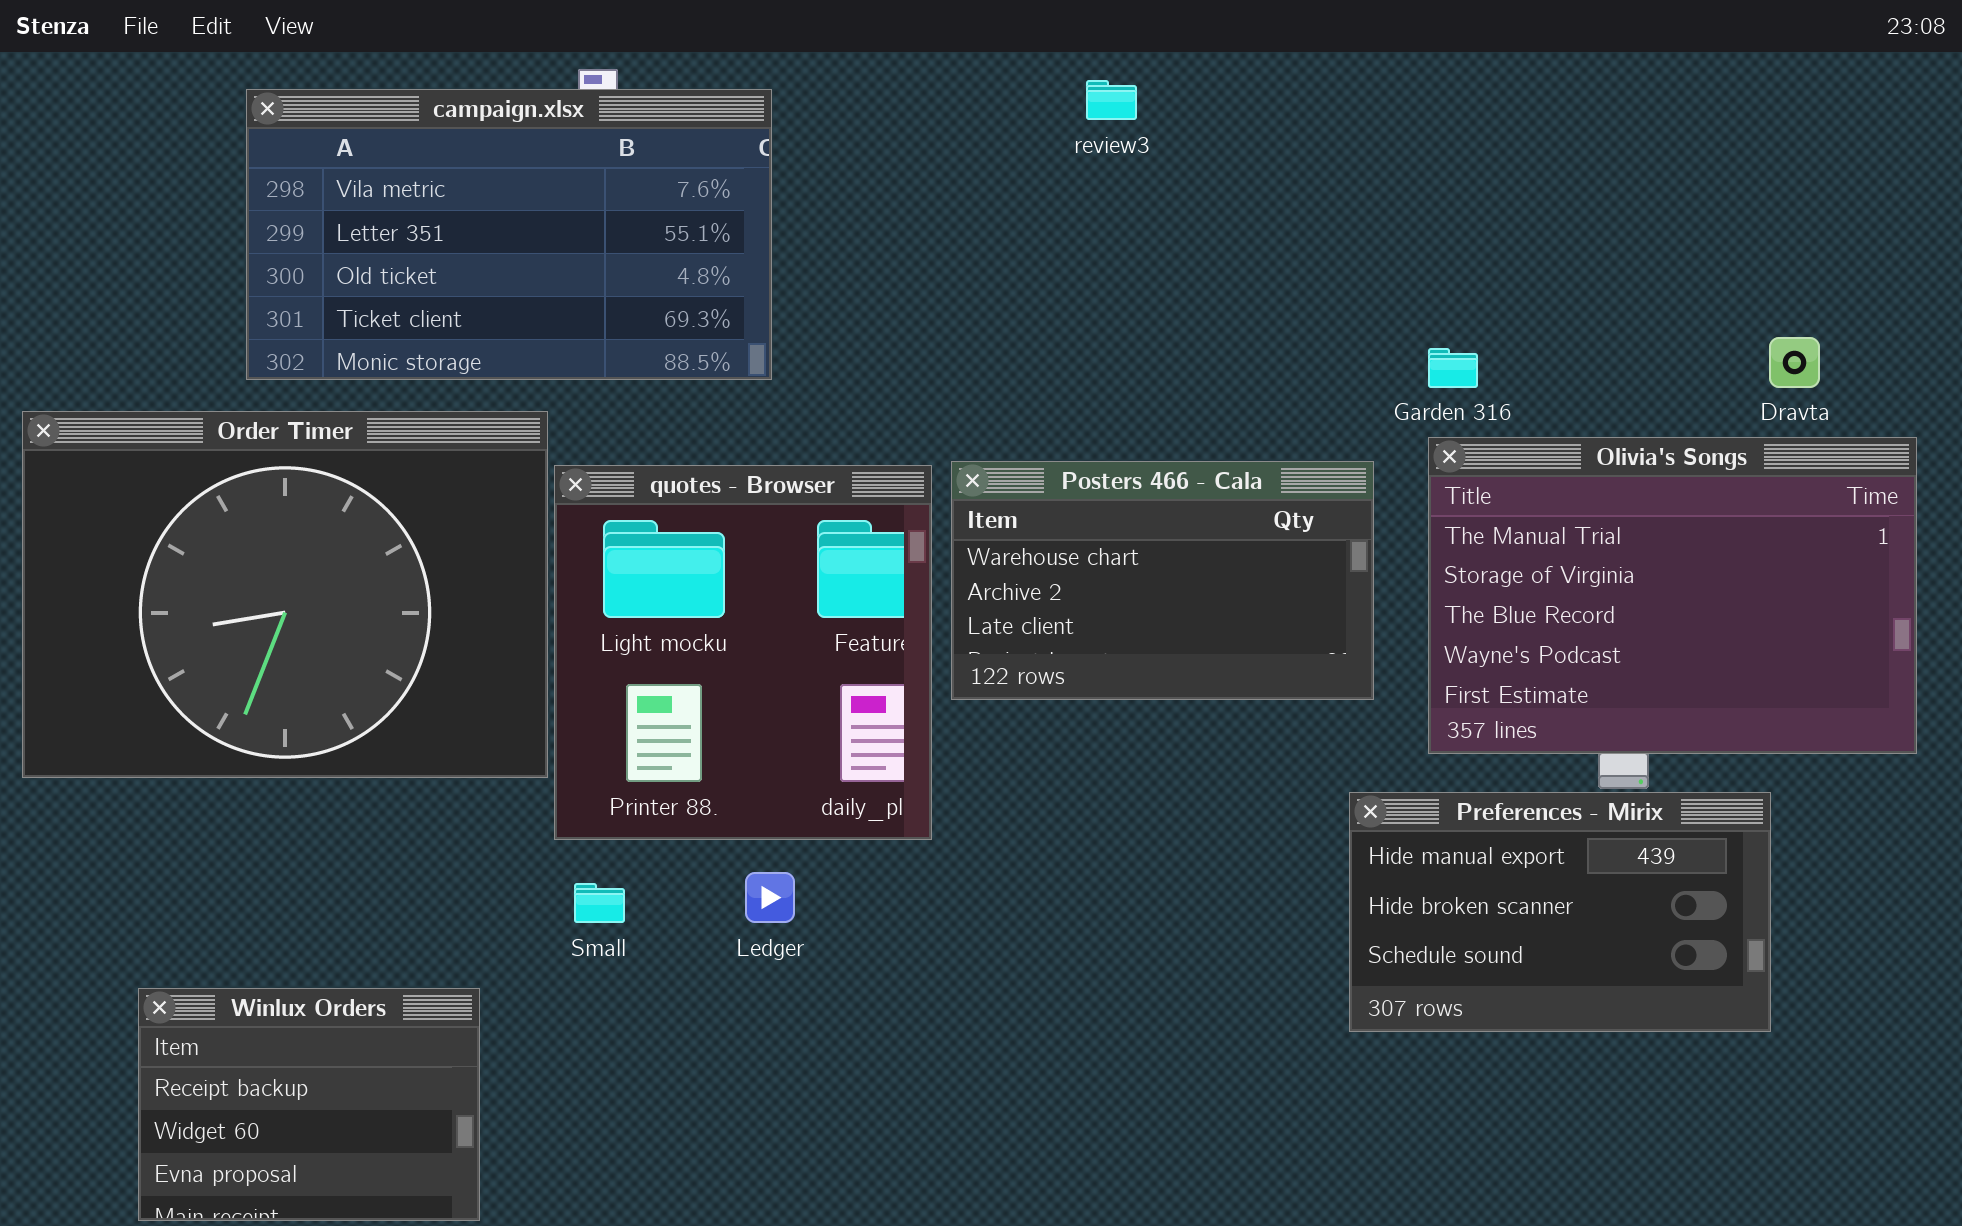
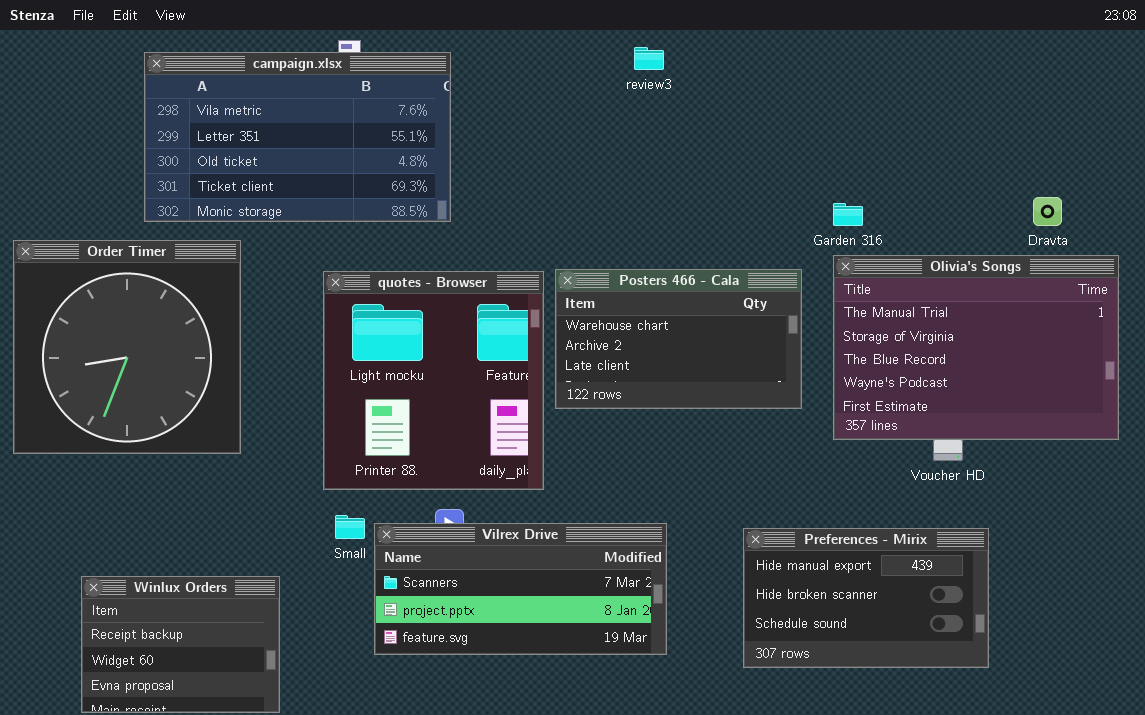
Order Timer: [22,411,548,778] -> [13,240,241,454], resized
Preferences - Mirix: [1349,792,1771,1032] -> [743,528,989,668], moved
Vilrex Drive: none -> [374,523,667,655], opened

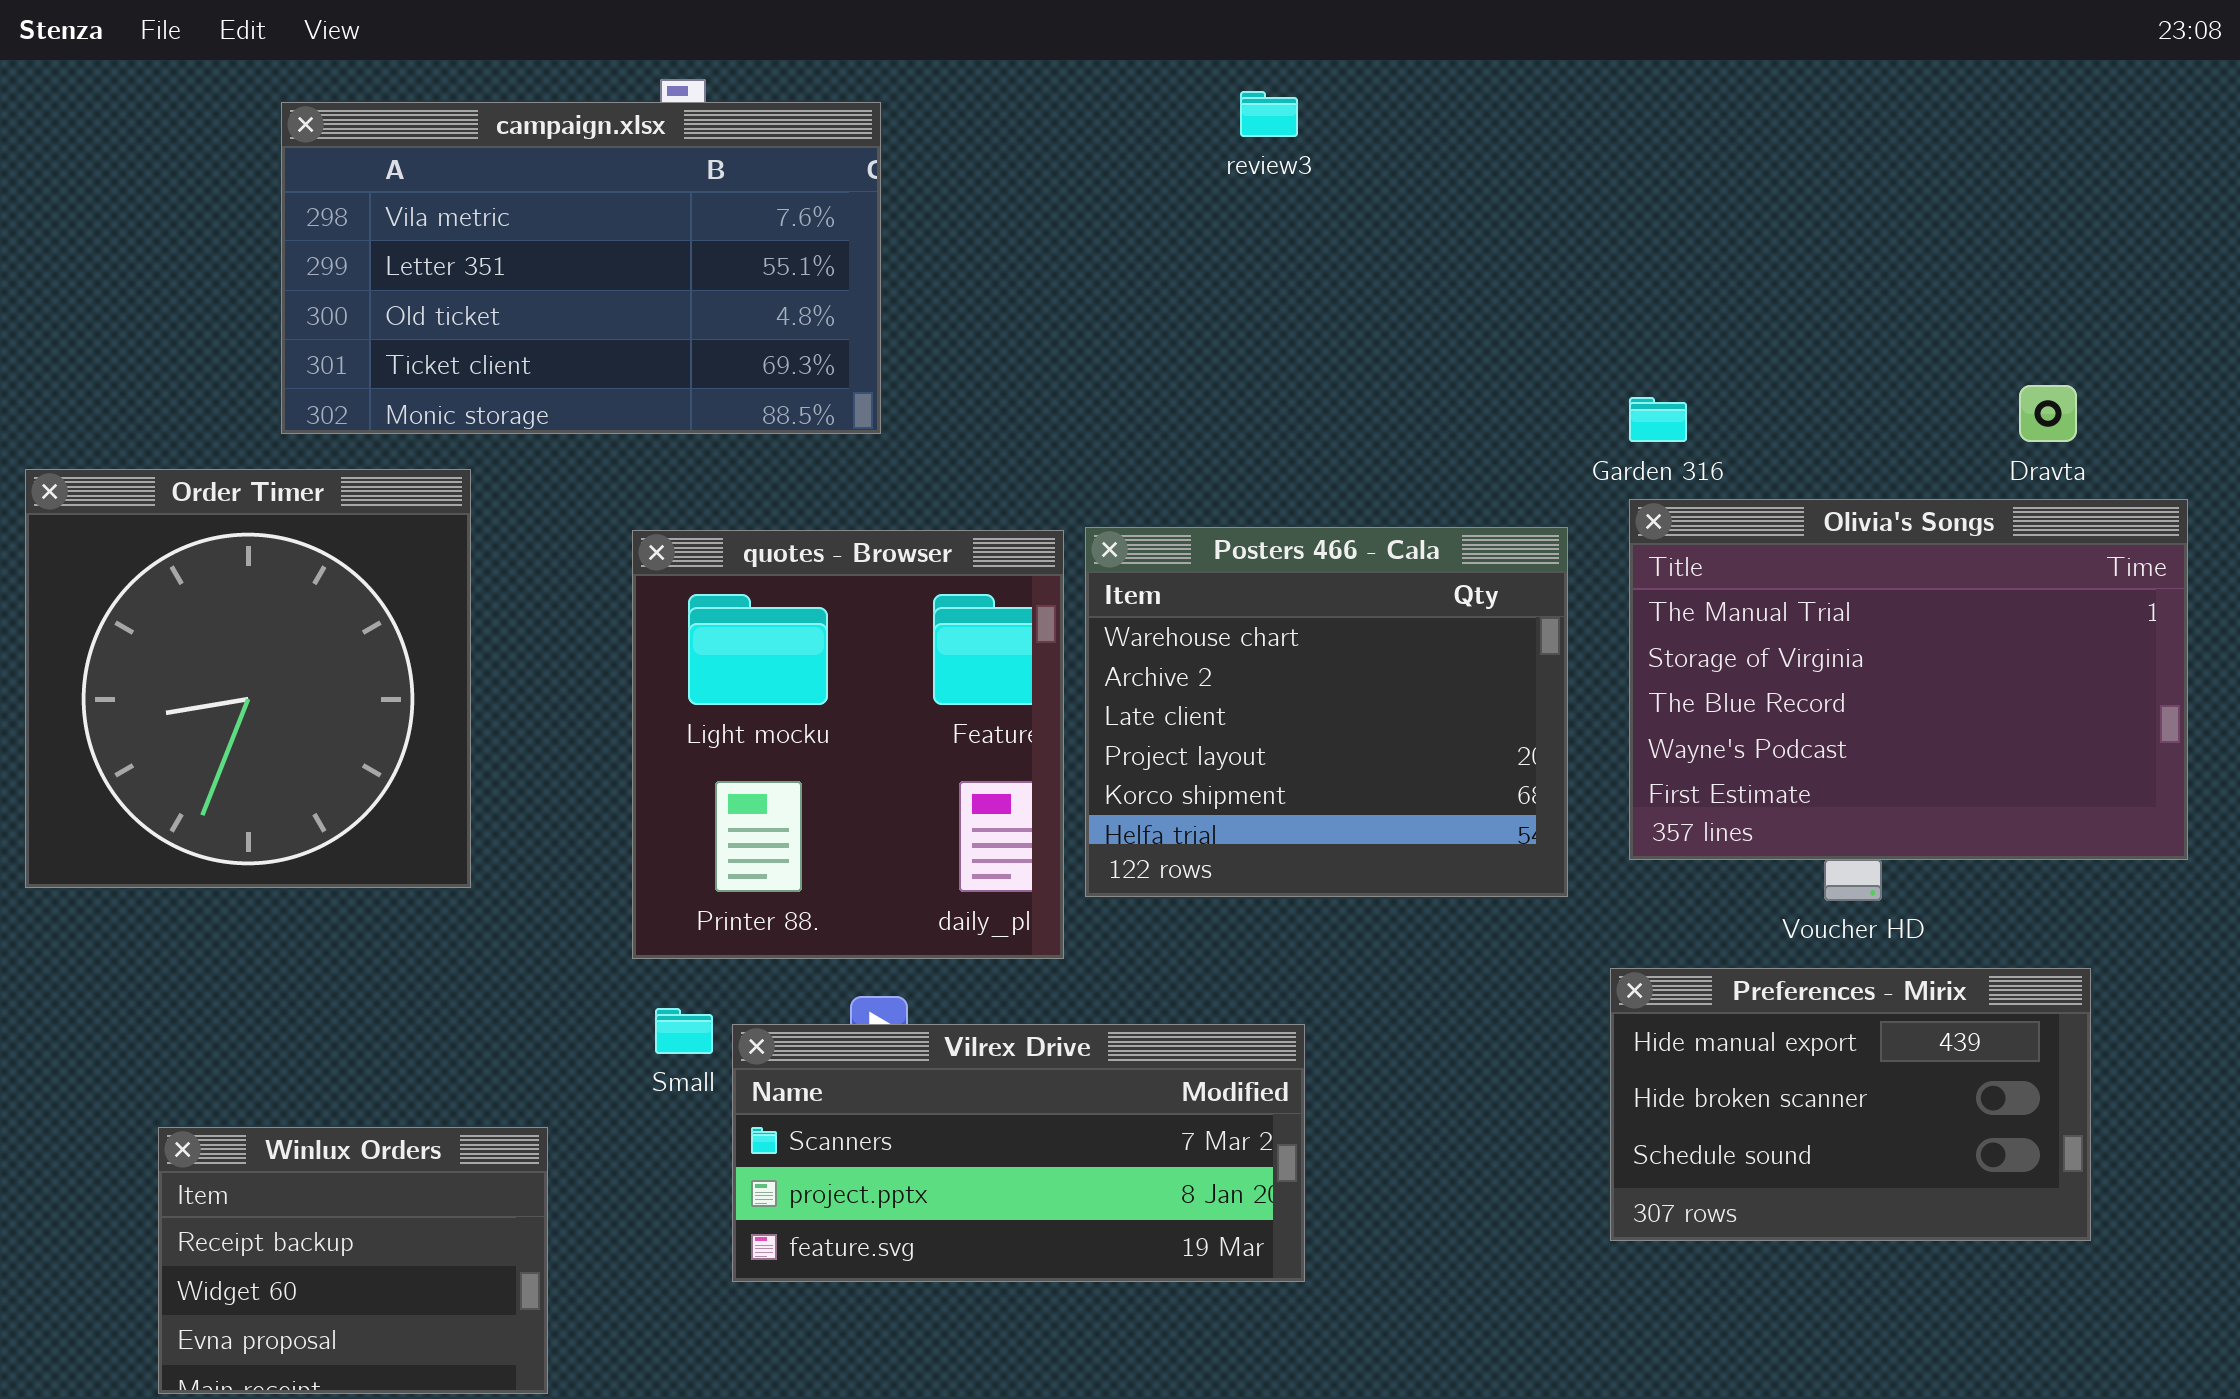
Posters 466 - Cala: [555,269,802,409] -> [1085,527,1568,897], resized
Preferences - Mirix: [743,528,989,668] -> [1610,968,2091,1241], moved

